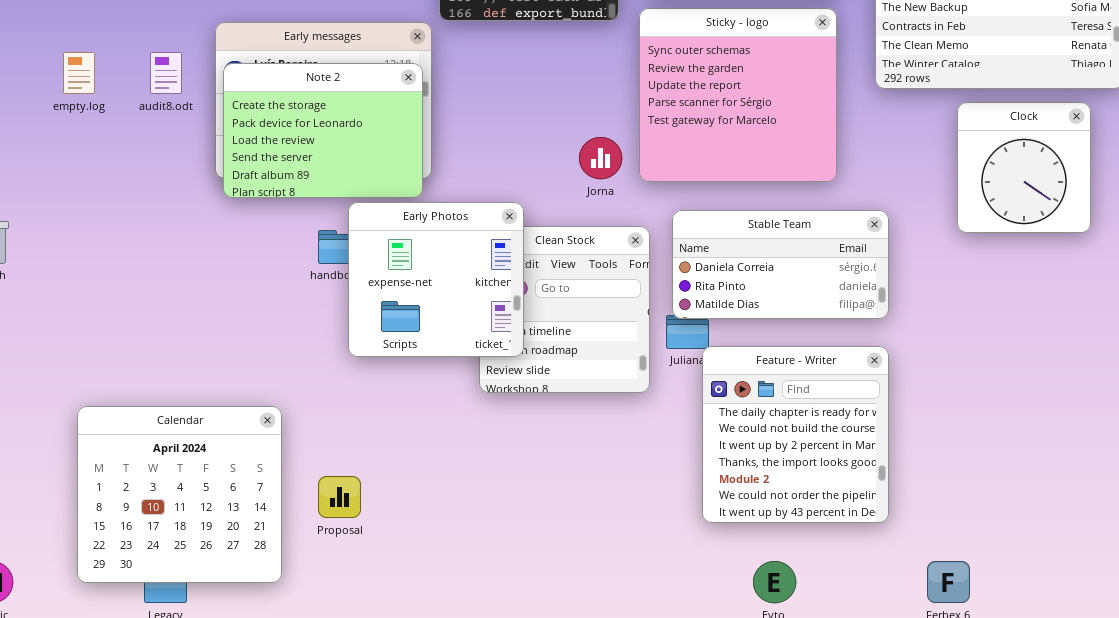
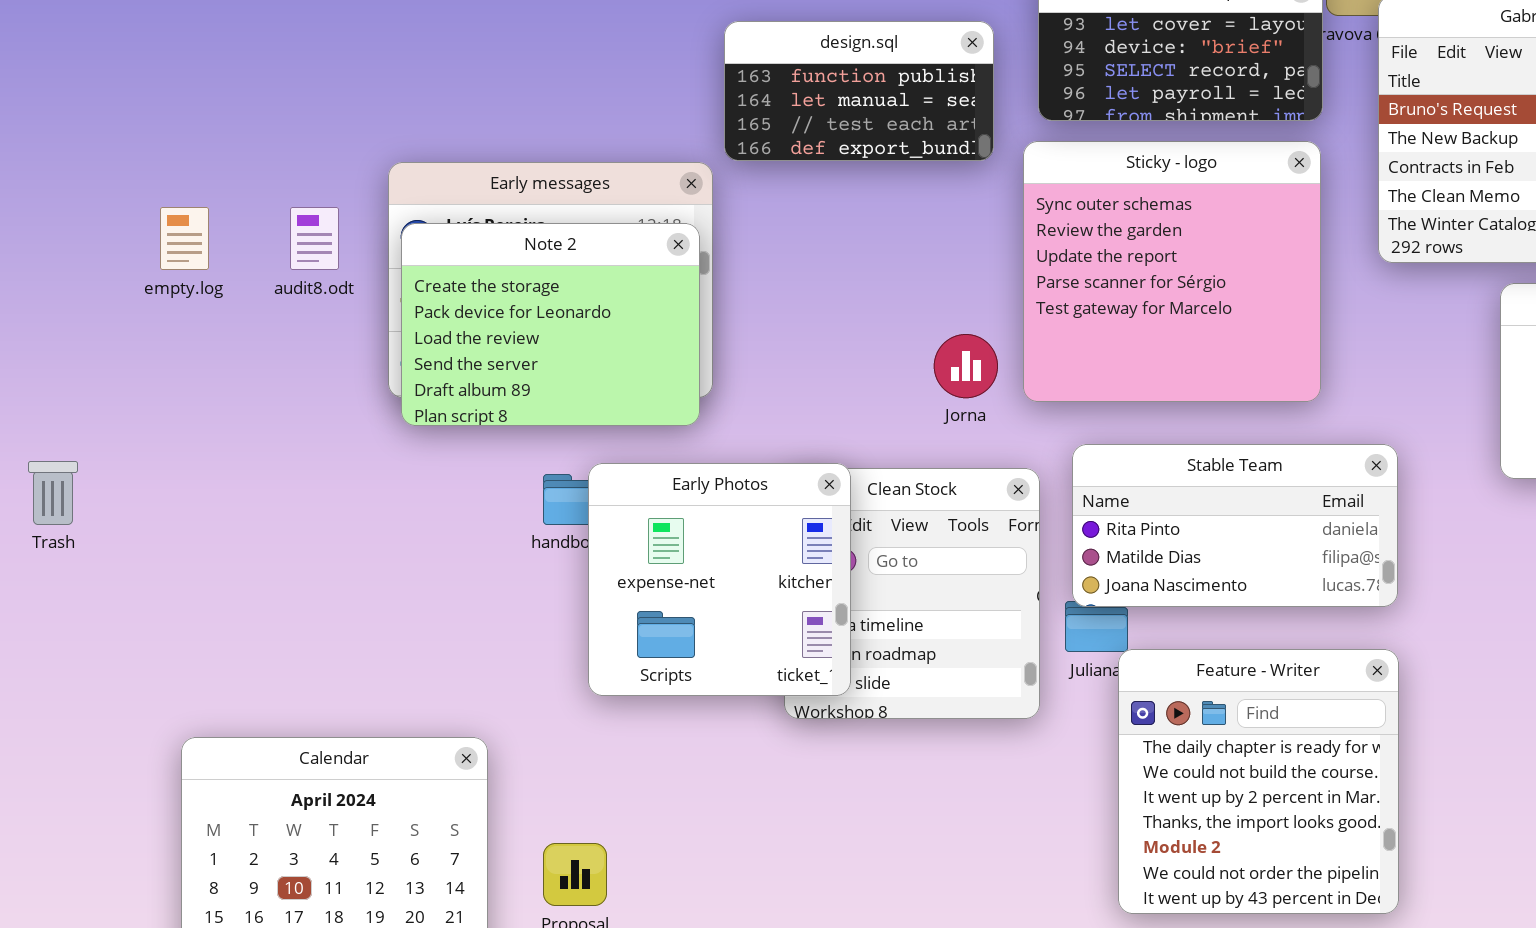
Early Photos: [348,202,524,357] -> [588,463,851,696], moved
Stable Team: [672,210,889,319] -> [1072,444,1398,607], scrolled down 1 row

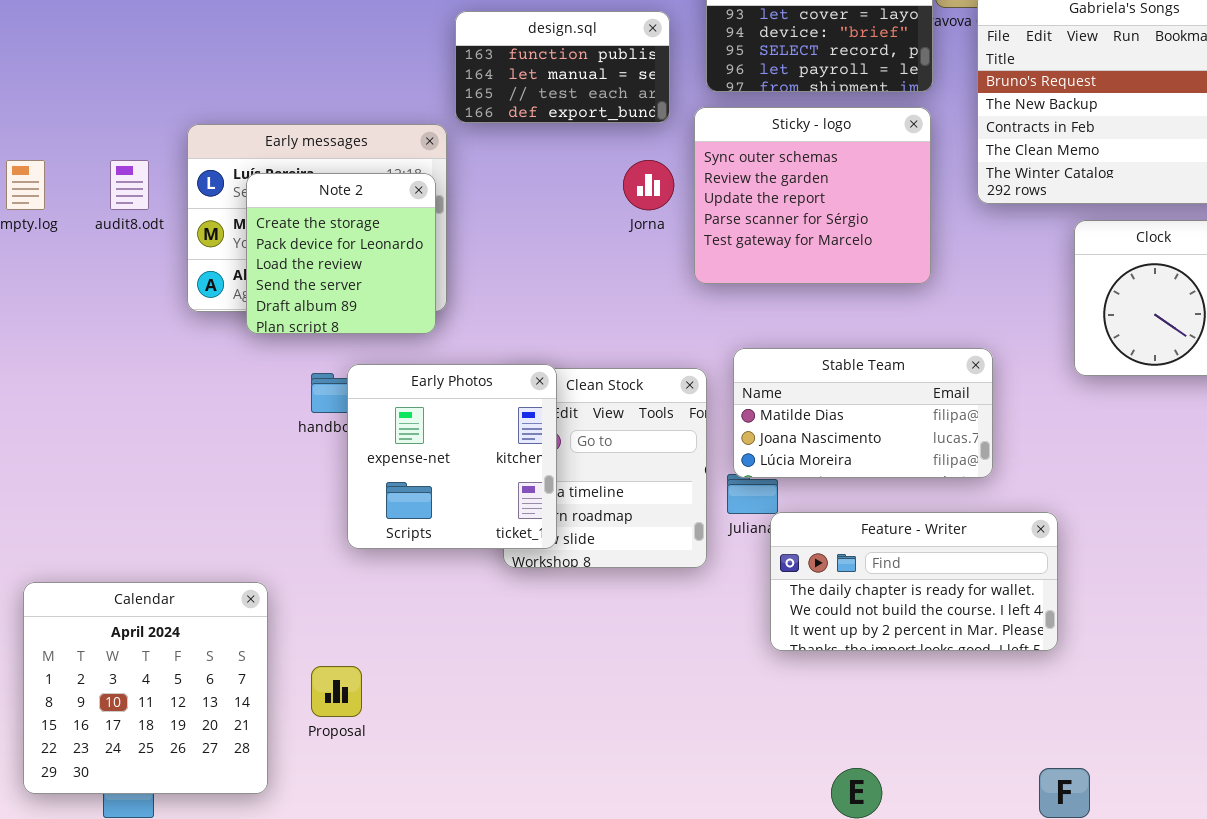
Sticky - logo: [1023,141,1321,402] -> [694,107,931,284], resized
Note 2: [401,223,700,426] -> [246,173,436,334], resized
Jorna: [934,334,998,398] -> [623,160,674,210], moved
Stable Team: [1072,444,1398,607] -> [733,348,993,478], scrolled down 1 row
Feature - Writer: [1118,649,1399,914] -> [770,512,1058,651], resized

